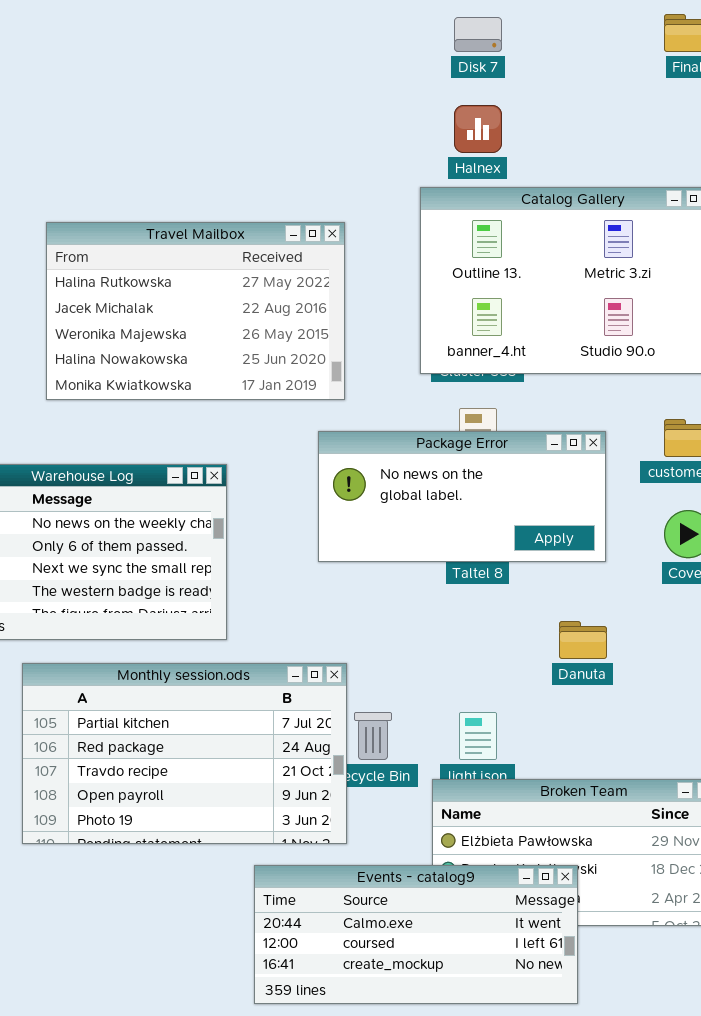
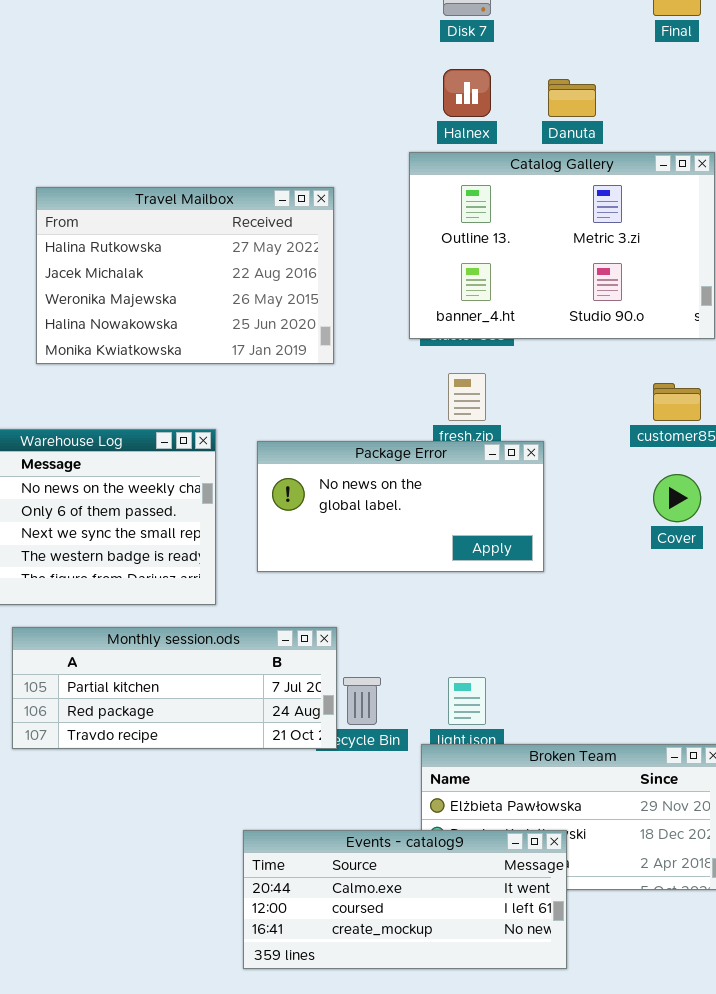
Package Error: [318,431,606,562] -> [257,441,544,572], moved
Danuta: [559,621,607,659] -> [548,79,596,117], moved
Monthly session.ods: [22,663,347,844] -> [12,627,337,749], resized

